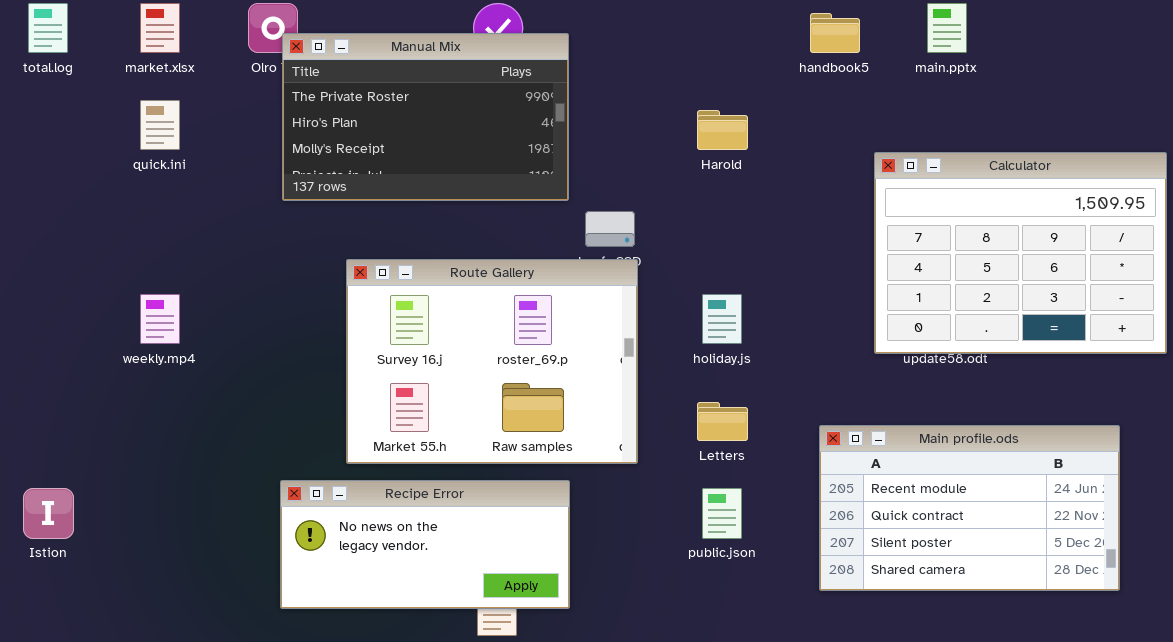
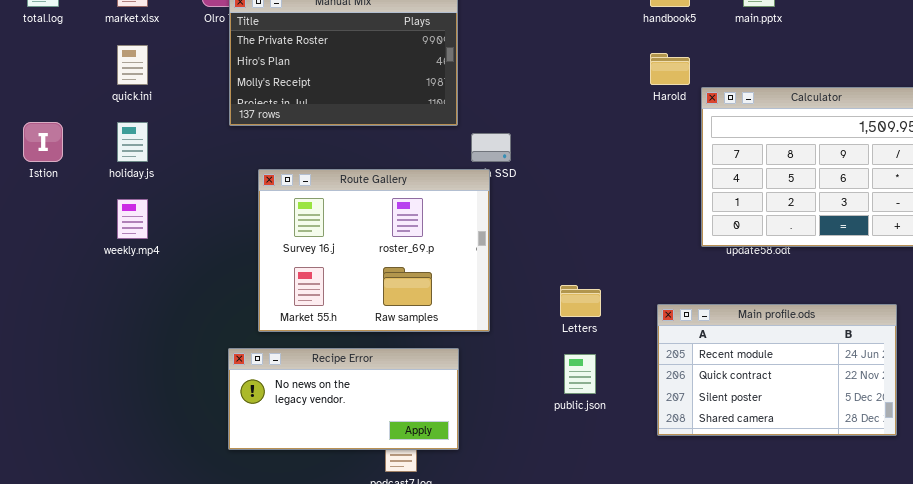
Harold: [697,110,748,150] -> [650,53,690,85], moved
Route Gallery: [346,259,638,464] -> [258,169,490,332], moved
holiday.js: [702,294,742,344] -> [117,122,148,162], moved
Istion: [23,488,74,539] -> [23,122,63,162], moved

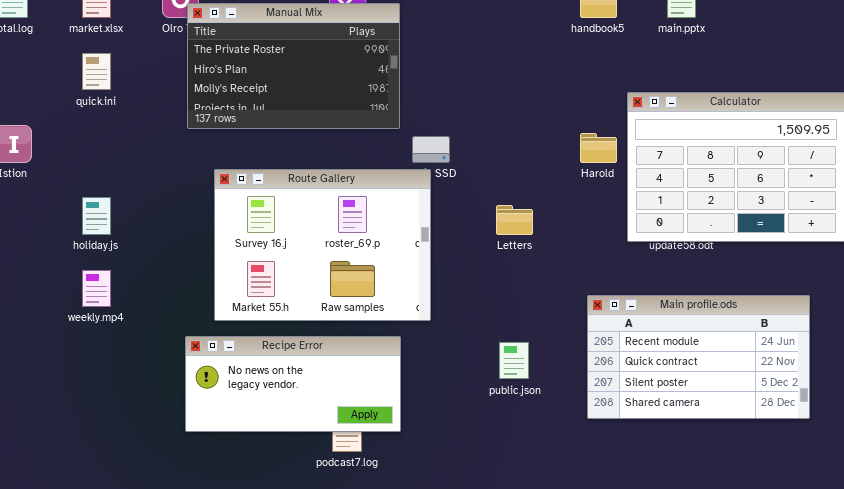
Harold: [650,53,690,85] -> [580,133,617,163], moved
holiday.js: [117,122,148,162] -> [82,197,111,235], moved
weekly.mp4: [117,199,148,239] -> [82,270,111,307], moved
Letters: [560,285,601,317] -> [496,205,533,235], moved

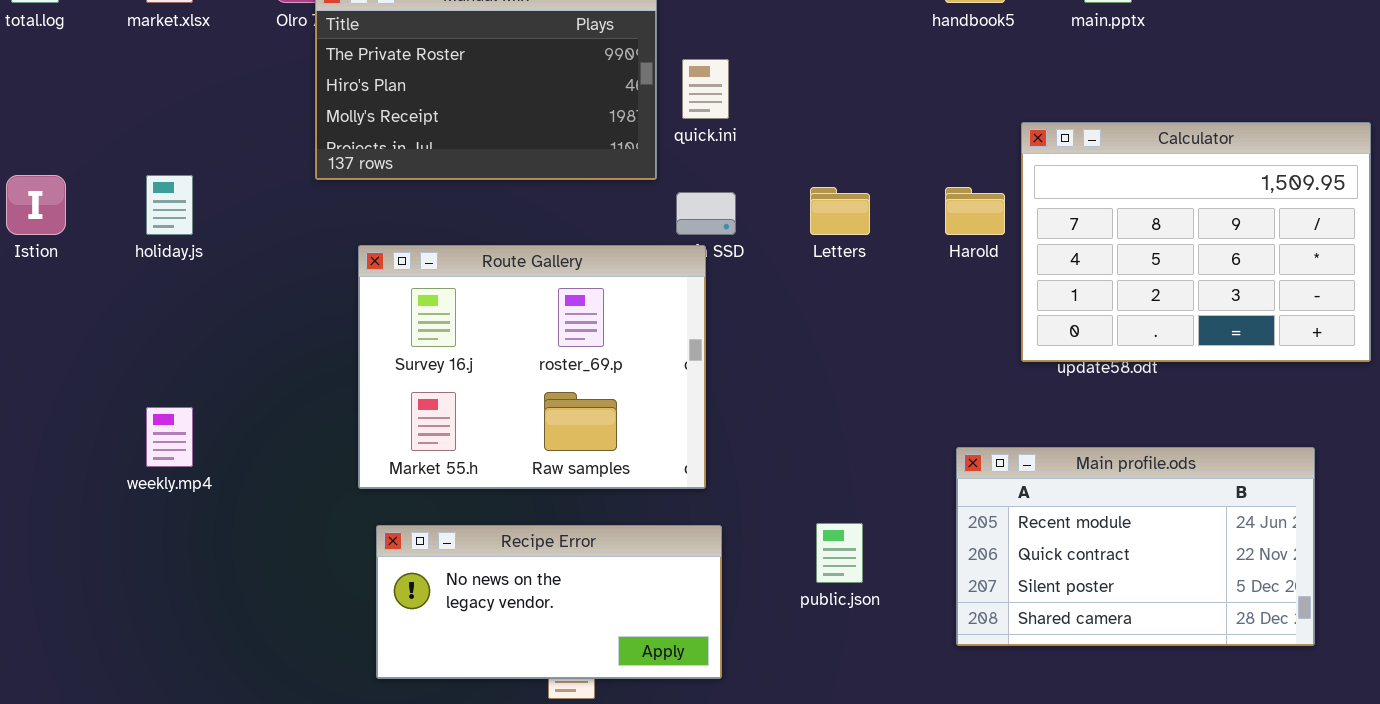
quick.ini: [82,53,111,90] -> [682,59,729,119], moved
holiday.js: [82,197,111,235] -> [146,175,193,235], moved
Letters: [496,205,533,235] -> [810,187,870,235], moved
Recipe Error: [185,336,401,432] -> [376,525,722,679], moved

